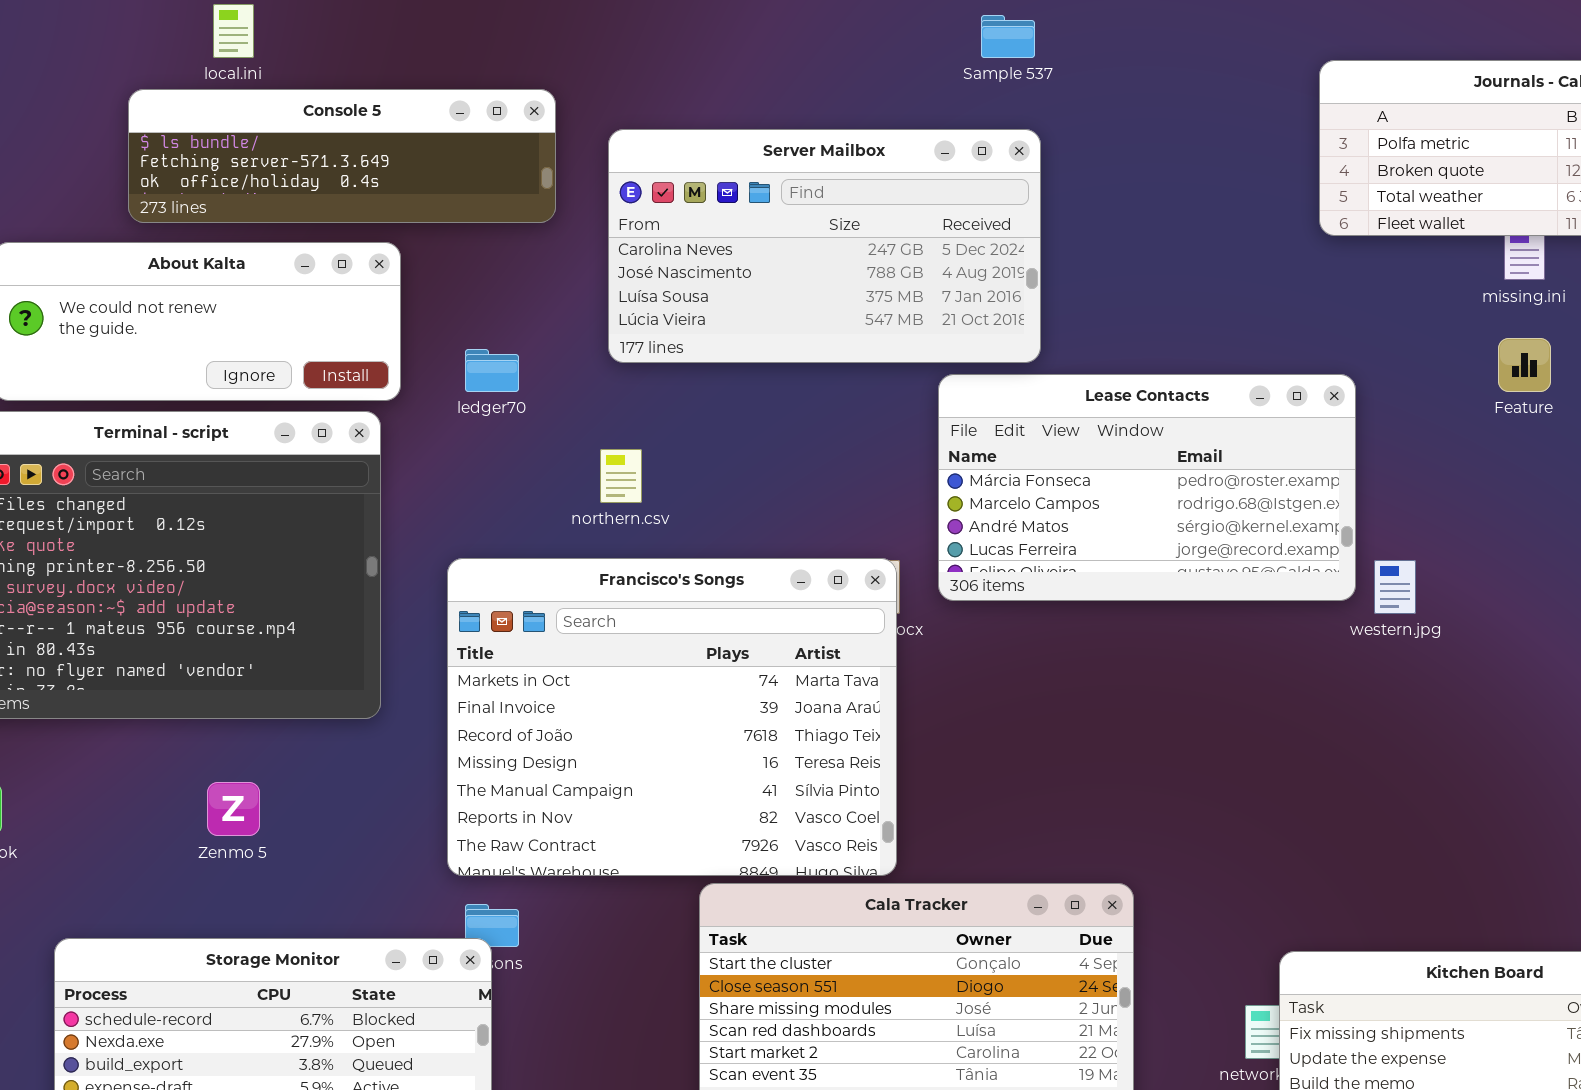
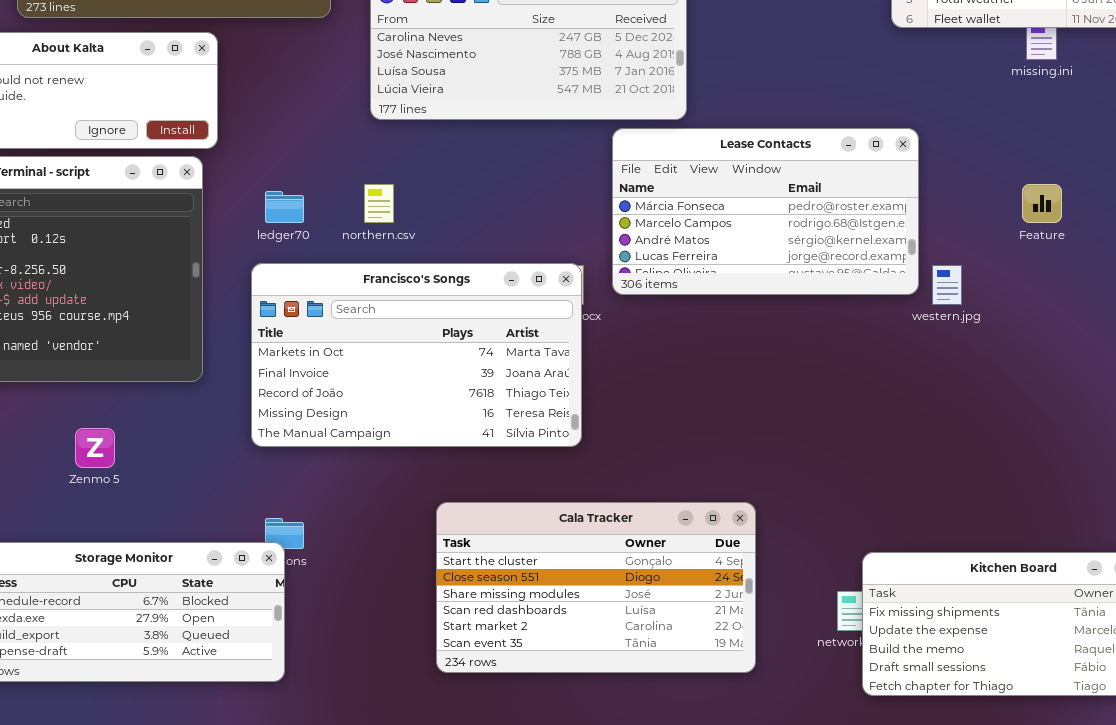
Feature: [1498,338,1551,392] -> [1022,184,1062,223], moved
ledger70: [465,349,519,392] -> [265,191,304,223], moved
Francisco's Songs: [447,558,897,876] -> [251,263,582,447], resized

